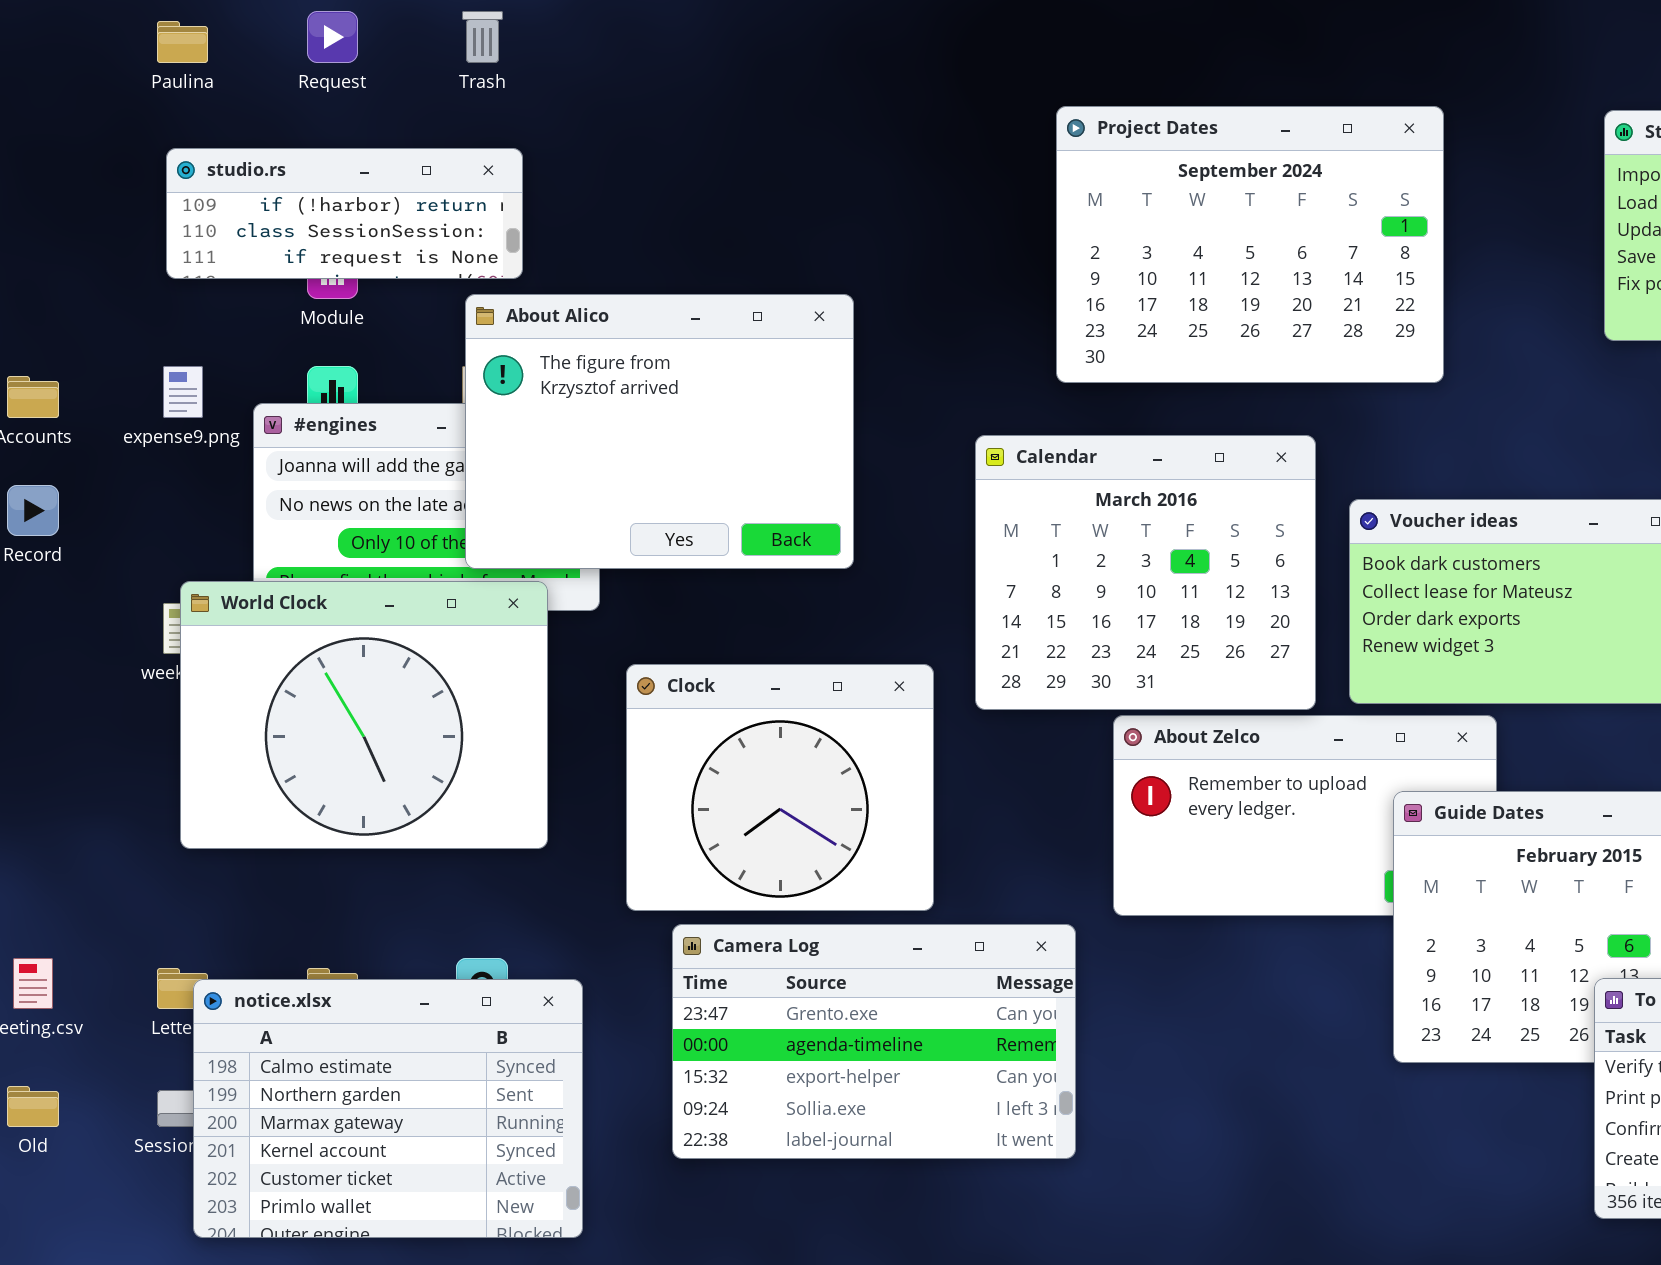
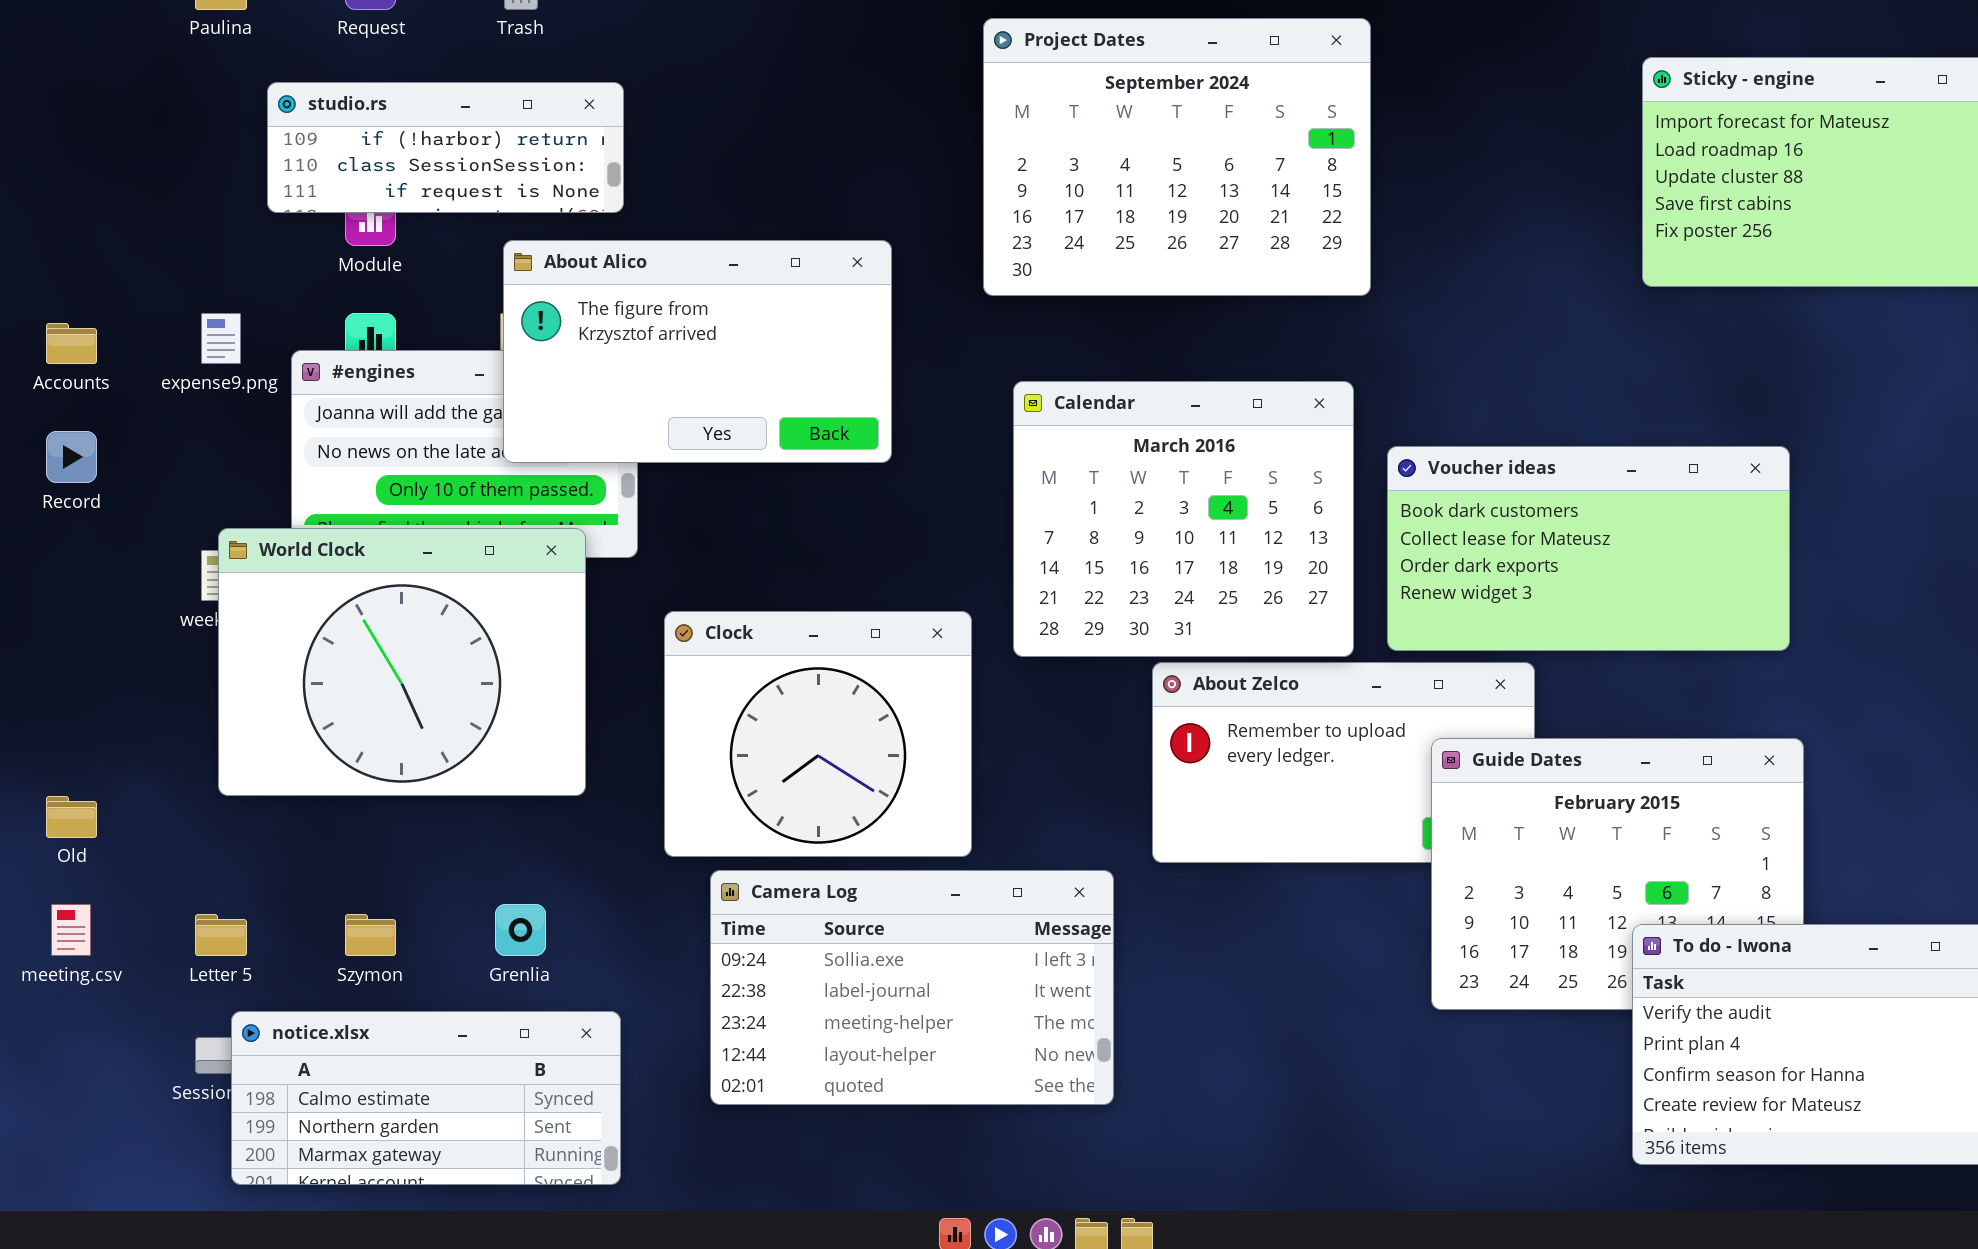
Project Dates: [1056,106,1444,383] -> [983,18,1371,296], moved
studio.rs: [166,148,523,279] -> [267,82,624,213], moved
About Alico: [465,294,854,569] -> [503,240,892,463], resized
Camera Log: [672,924,1076,1159] -> [710,870,1114,1105], scrolled down 3 rows
notice.xlsx: [193,979,583,1238] -> [231,1011,621,1185], resized
Old: [7,1086,59,1127] -> [46,796,97,838], moved

